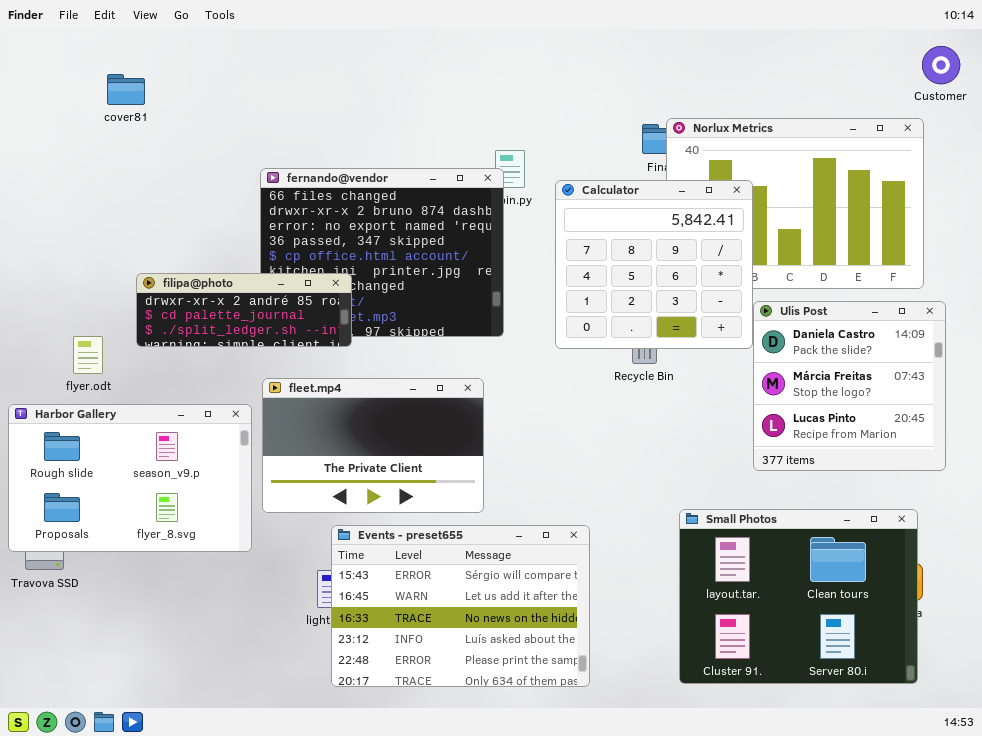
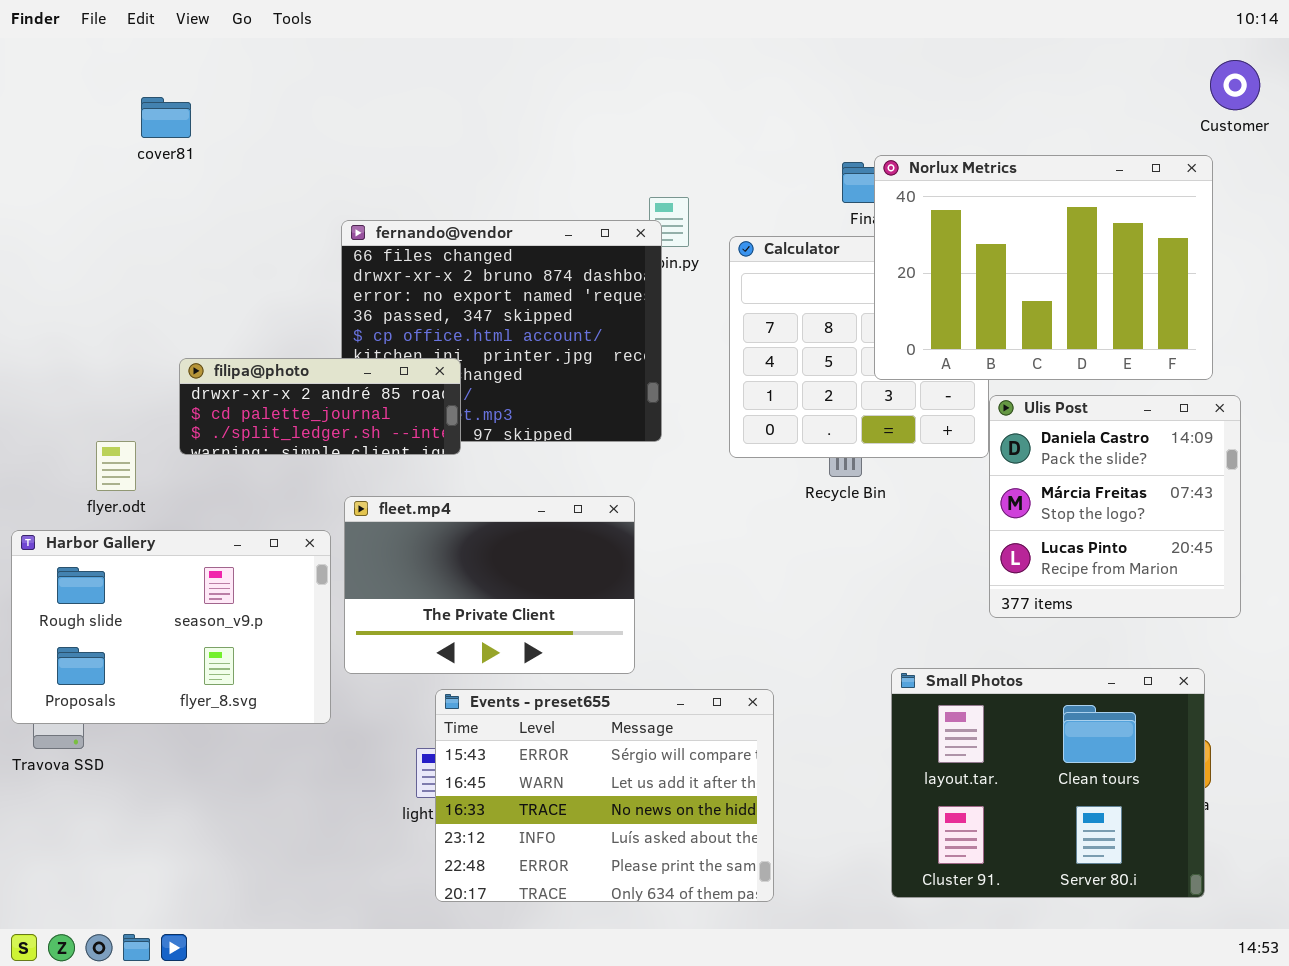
Norlux Metrics: [666,118,924,289] -> [874,155,1213,380], raised

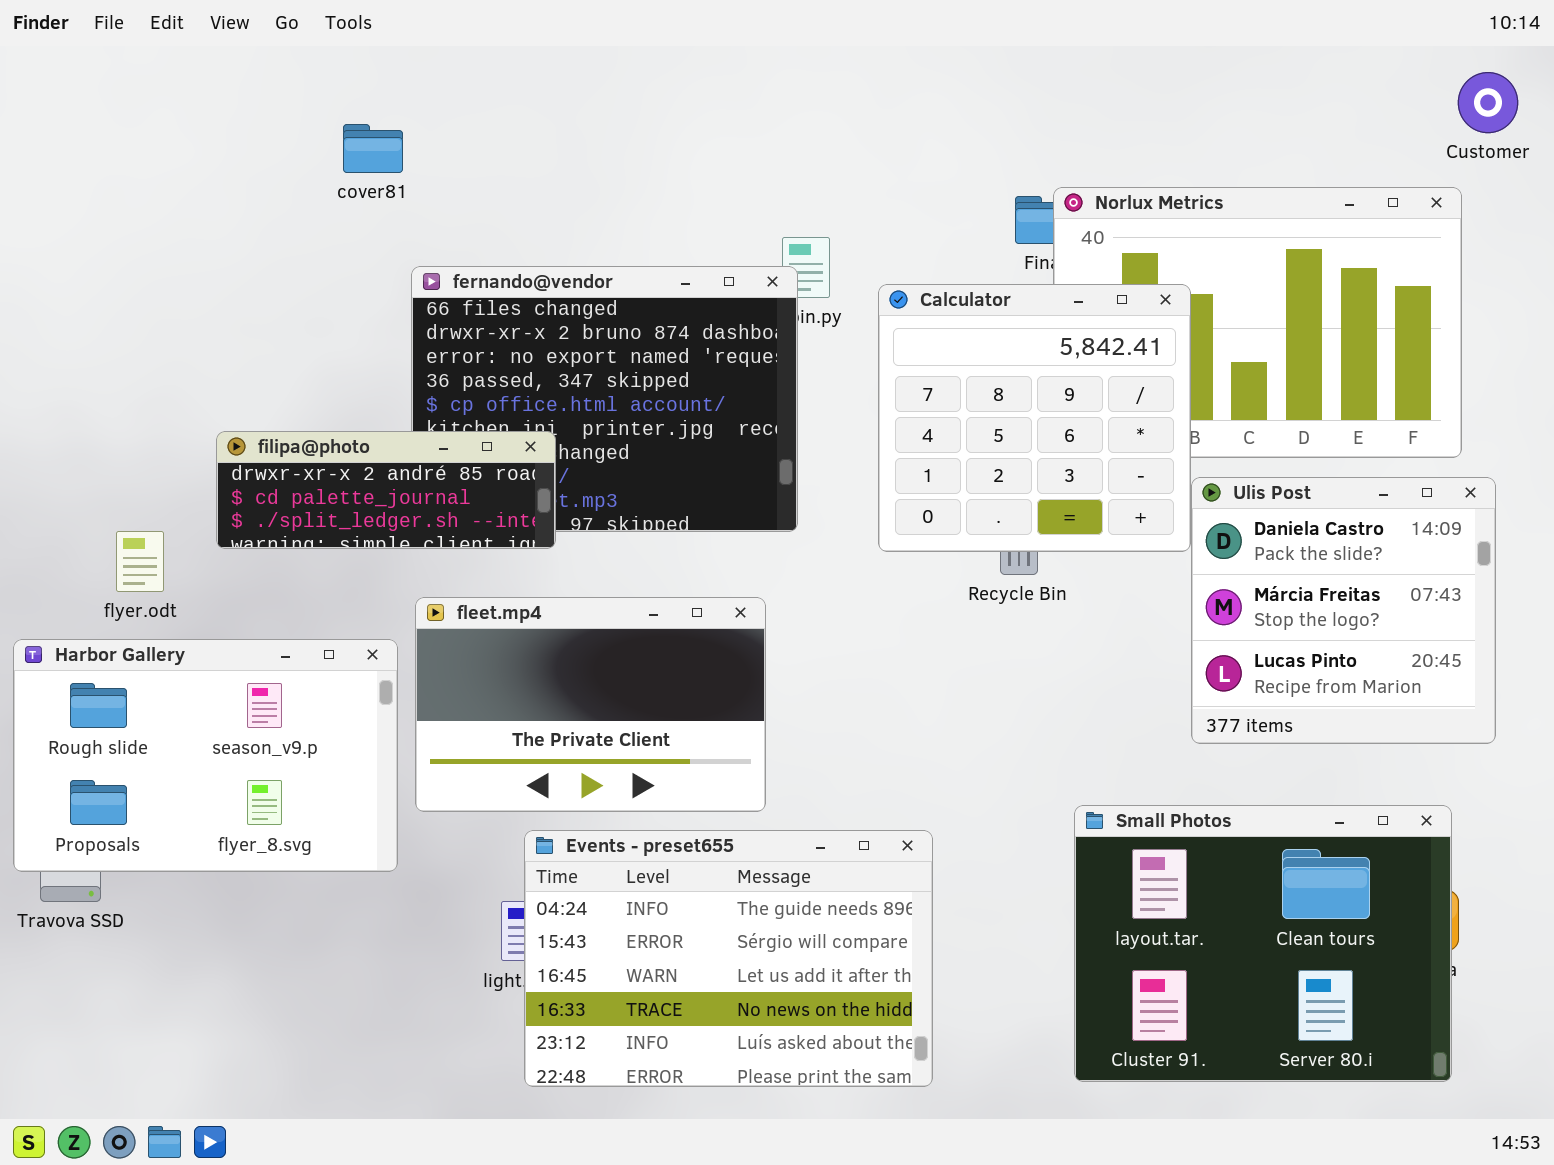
cover81: [141,97,191,138] -> [343,124,403,173], moved
Calculator: [729,236,989,458] -> [878,284,1191,552], raised
Events - preset655: [435,689,774,902] -> [524,830,933,1087], scrolled up 1 row

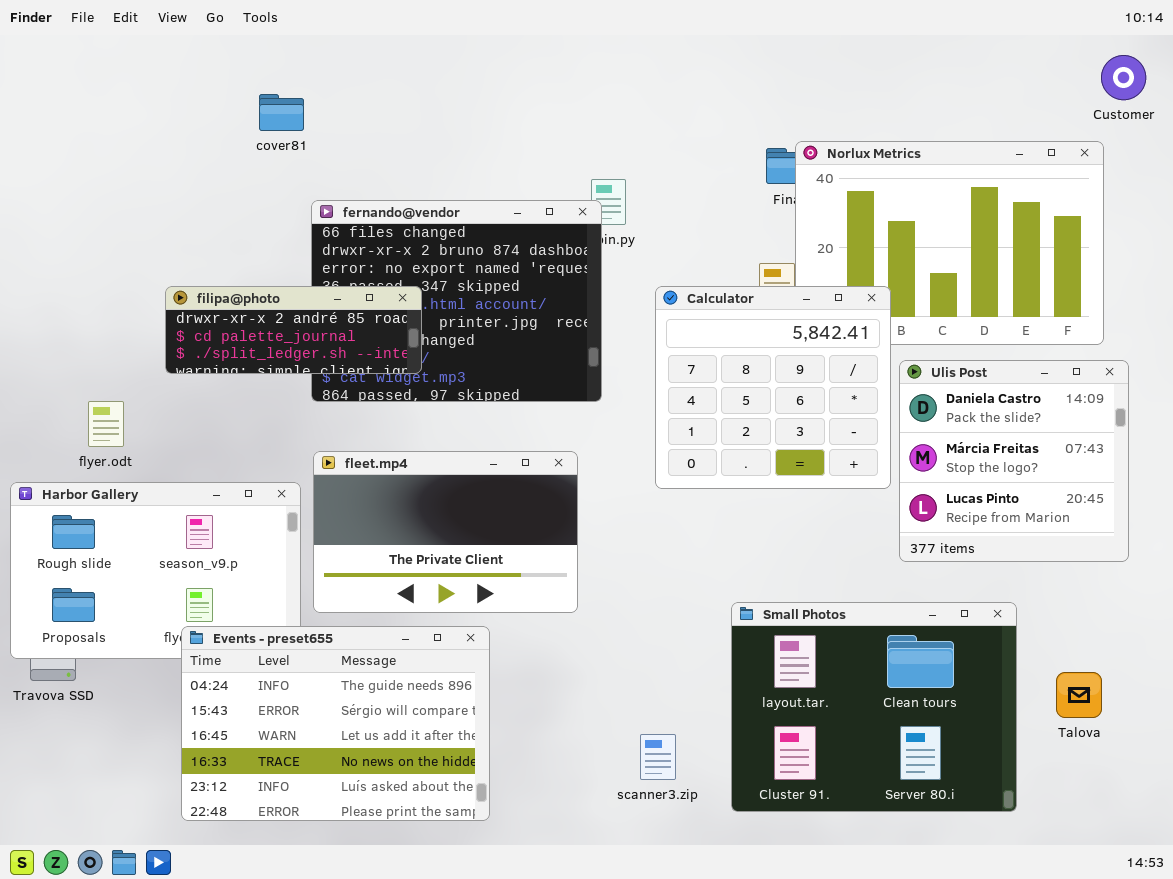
Calculator: [878,284,1191,552] -> [655,286,891,489], moved
filipa@photo: [216,431,556,549] -> [165,286,422,374], moved
Small Photos: [1074,805,1452,1082] -> [731,602,1017,812], moved
Events - preset655: [524,830,933,1087] -> [181,626,490,821], moved

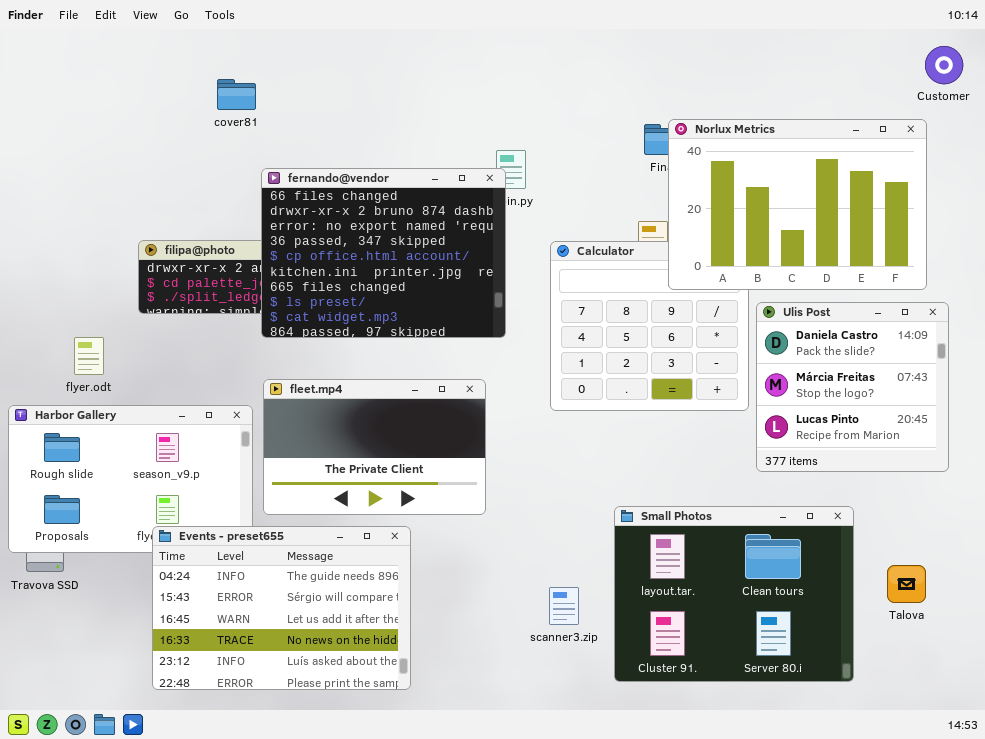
Norlux Metrics: [795,141,1104,345] -> [668,119,927,290], raised
fernando@vendor: [311,200,602,402] -> [261,168,506,338], raised
scanner3.zip: [640,734,676,780] -> [549,587,579,625], moved

